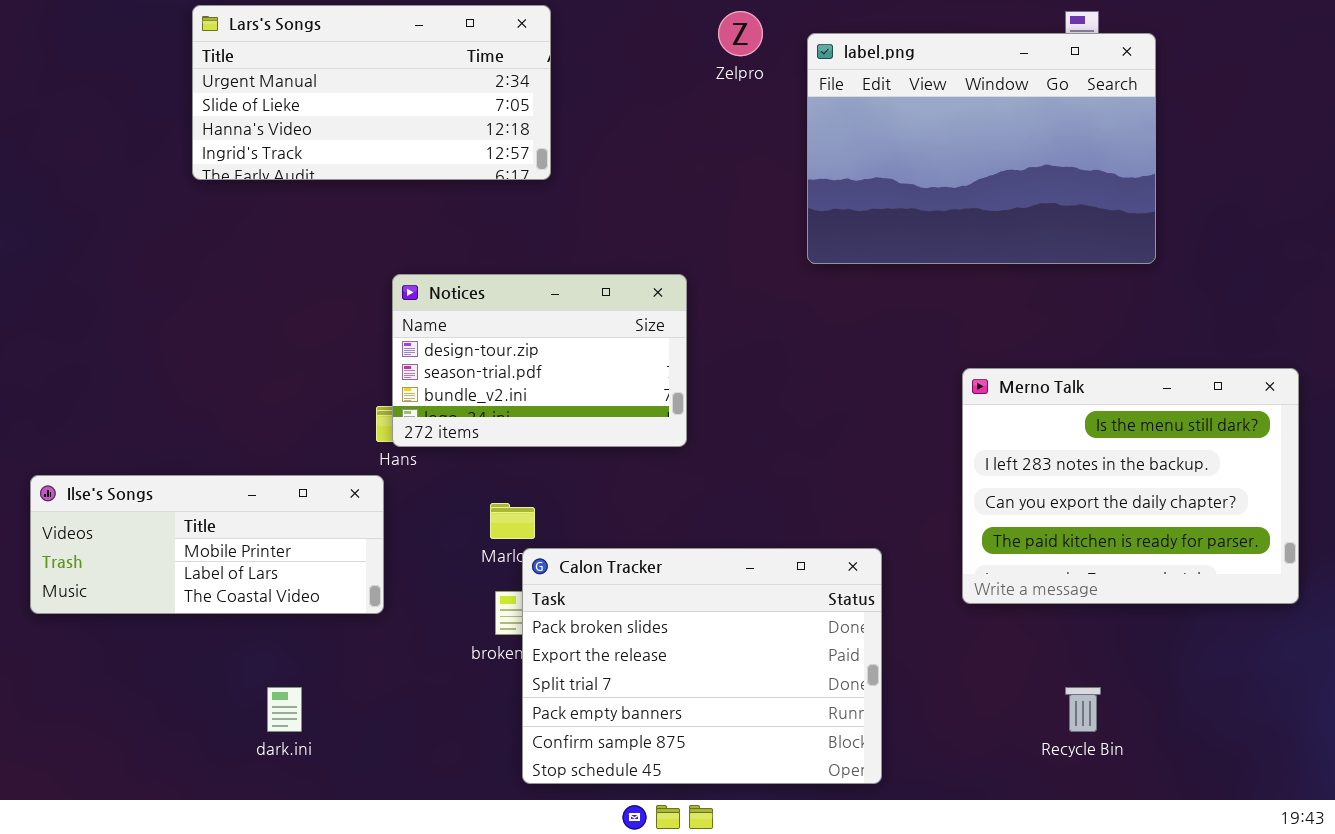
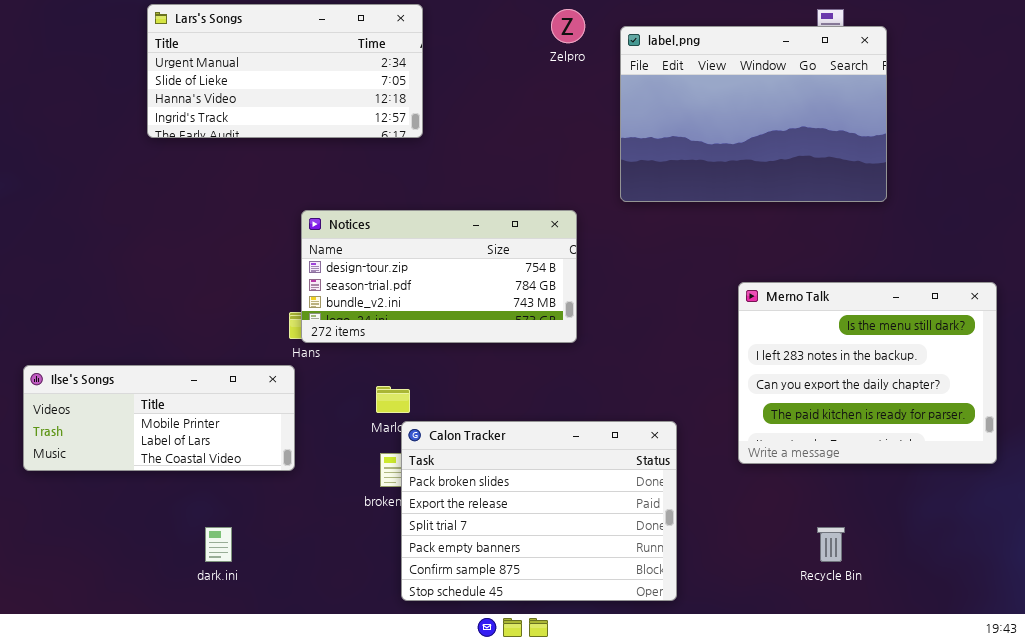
Notices: [392,274,687,447] -> [301,210,577,343], resized

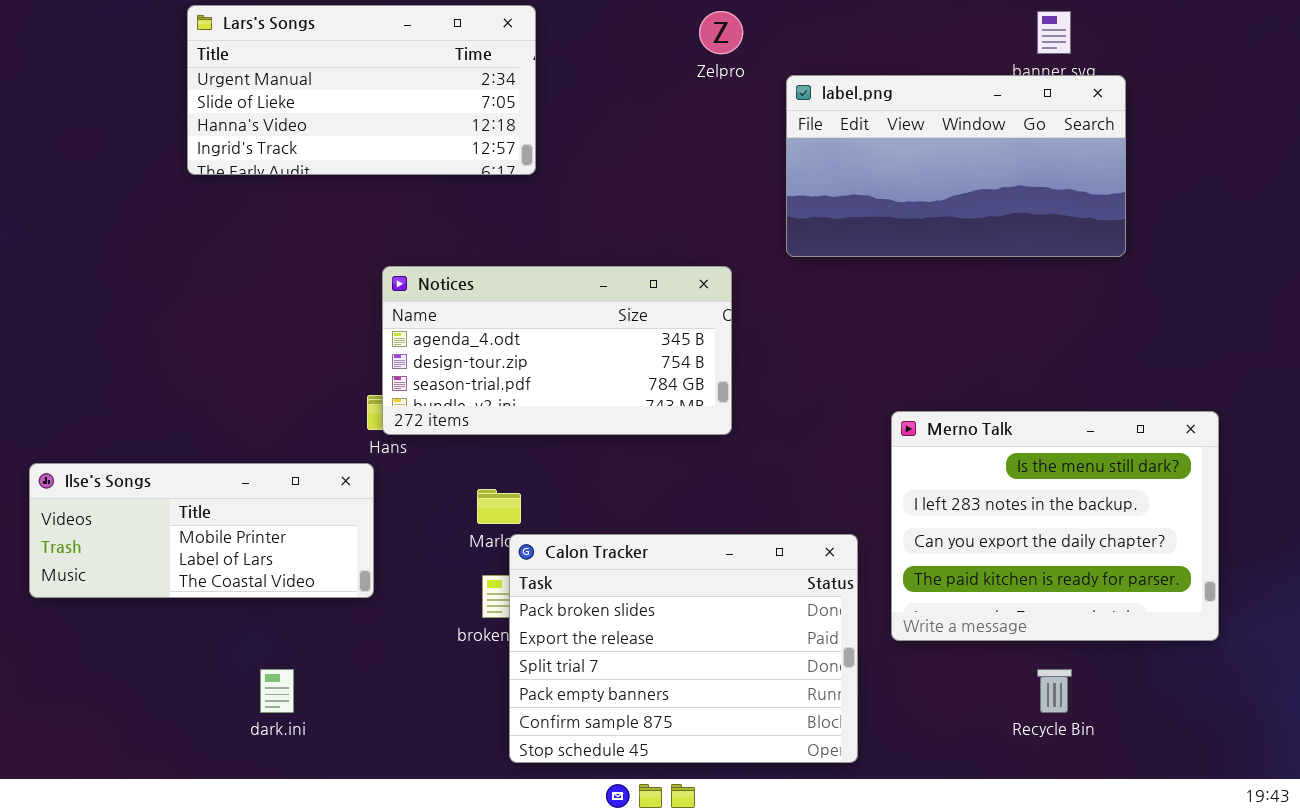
label.png: [620,26,887,202] -> [786,75,1126,257], resized
Notices: [301,210,577,343] -> [382,266,732,435], scrolled up 1 row
Merno Talk: [738,282,997,464] -> [891,411,1219,641], moved

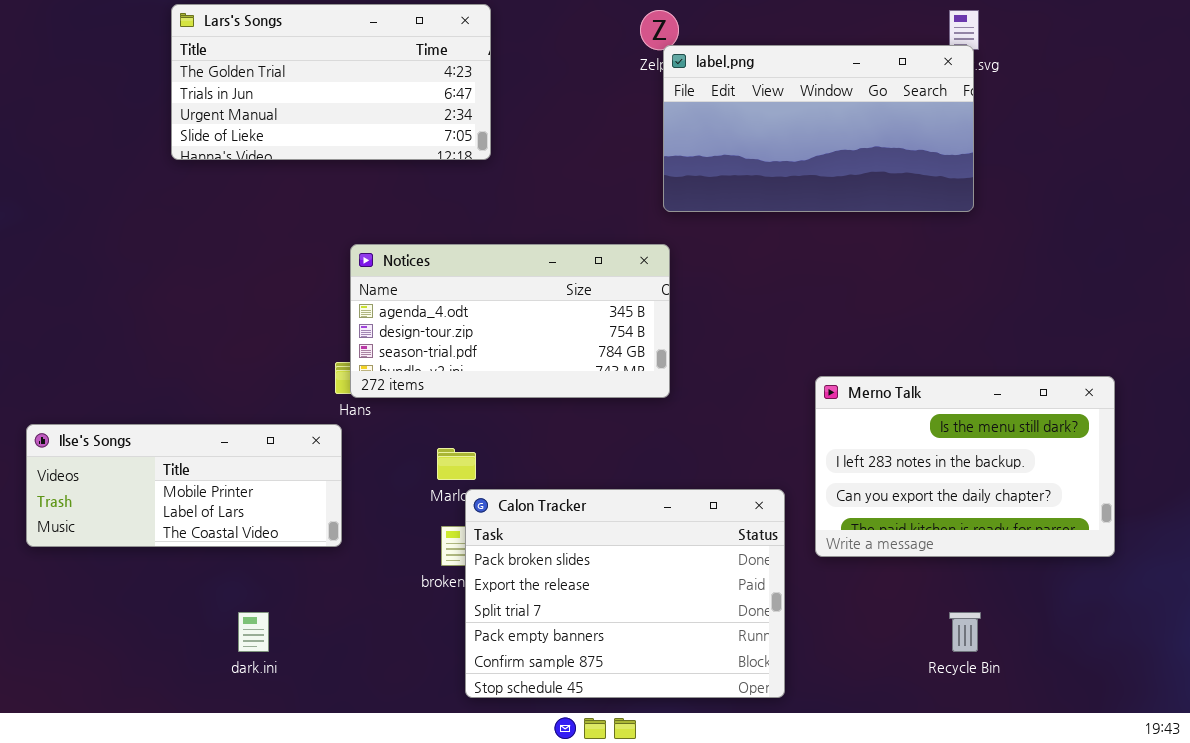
Lars's Songs: [187,5,536,175] -> [171,4,491,160], scrolled up 2 rows
label.png: [786,75,1126,257] -> [663,45,974,212], moved
Merno Talk: [891,411,1219,641] -> [815,376,1115,557], resized

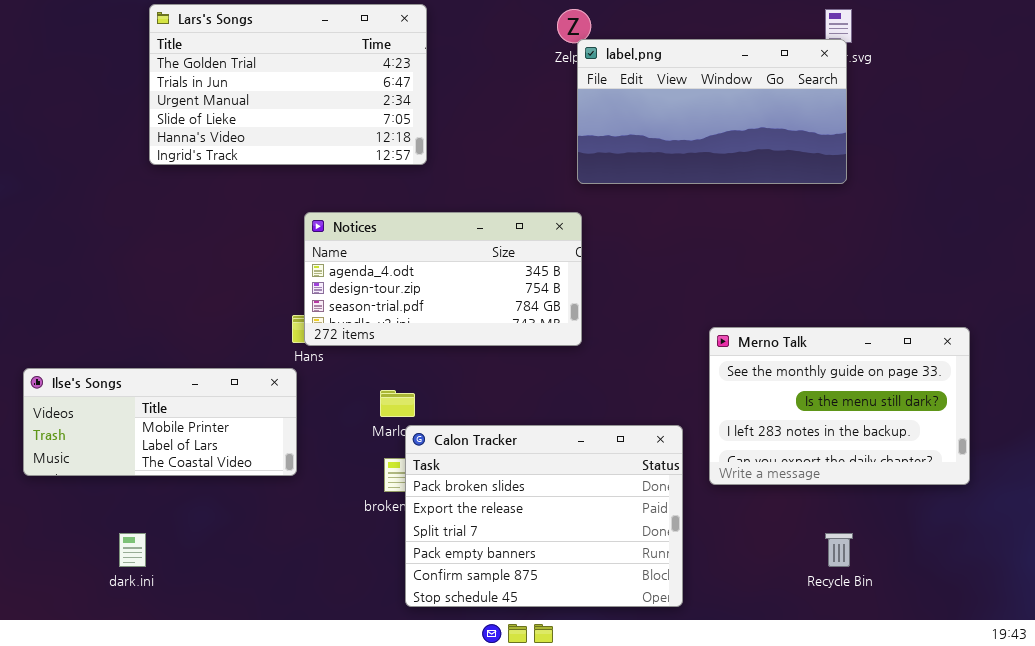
Lars's Songs: [171,4,491,160] -> [149,4,427,165], resized
Merno Talk: [815,376,1115,557] -> [709,327,970,485], scrolled up 1 row
dark.ini: [238,612,269,652] -> [119,533,146,567], moved

